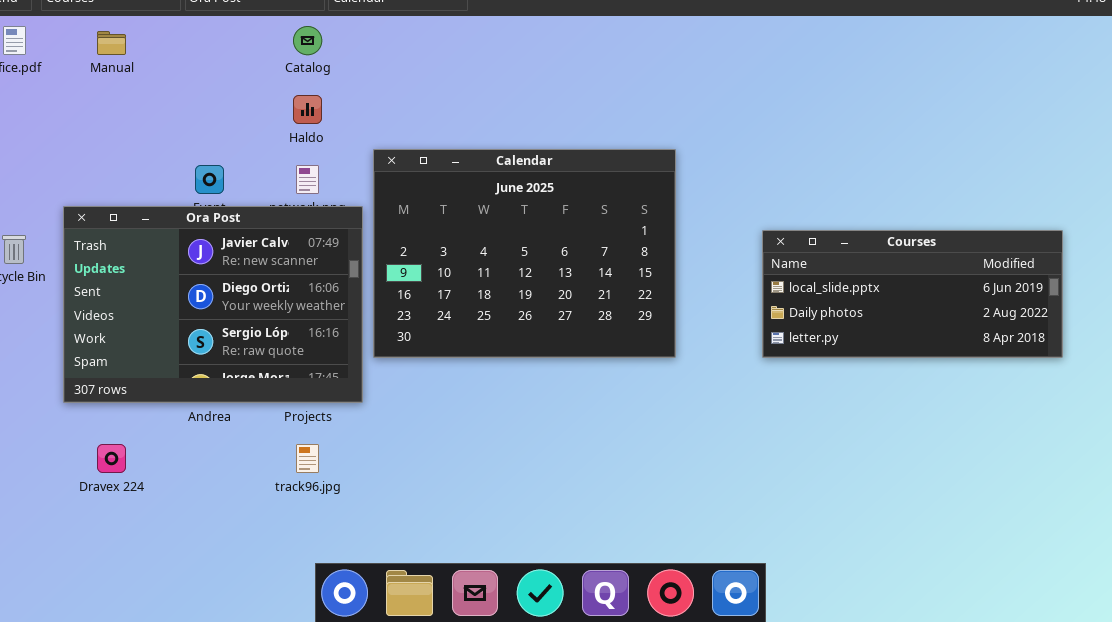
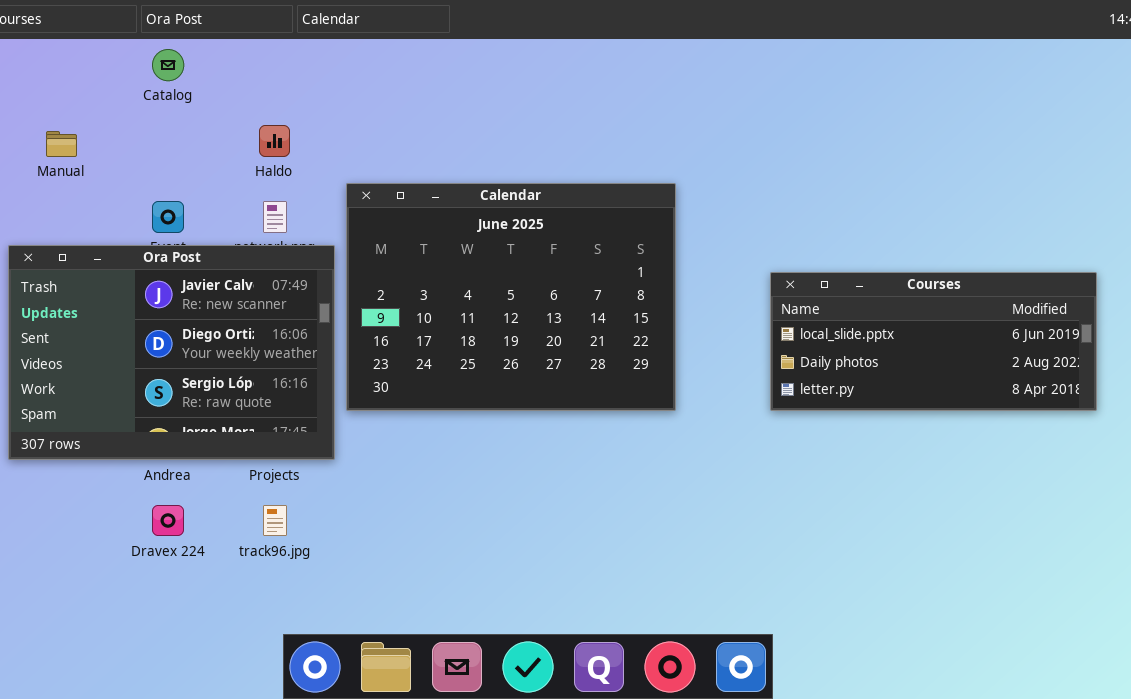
Catalog: [293,26,322,55] -> [152,49,184,81], moved
Manual: [97,31,126,55] -> [46,131,77,157], moved
Dravex 224: [97,444,126,473] -> [152,505,184,536], moved

